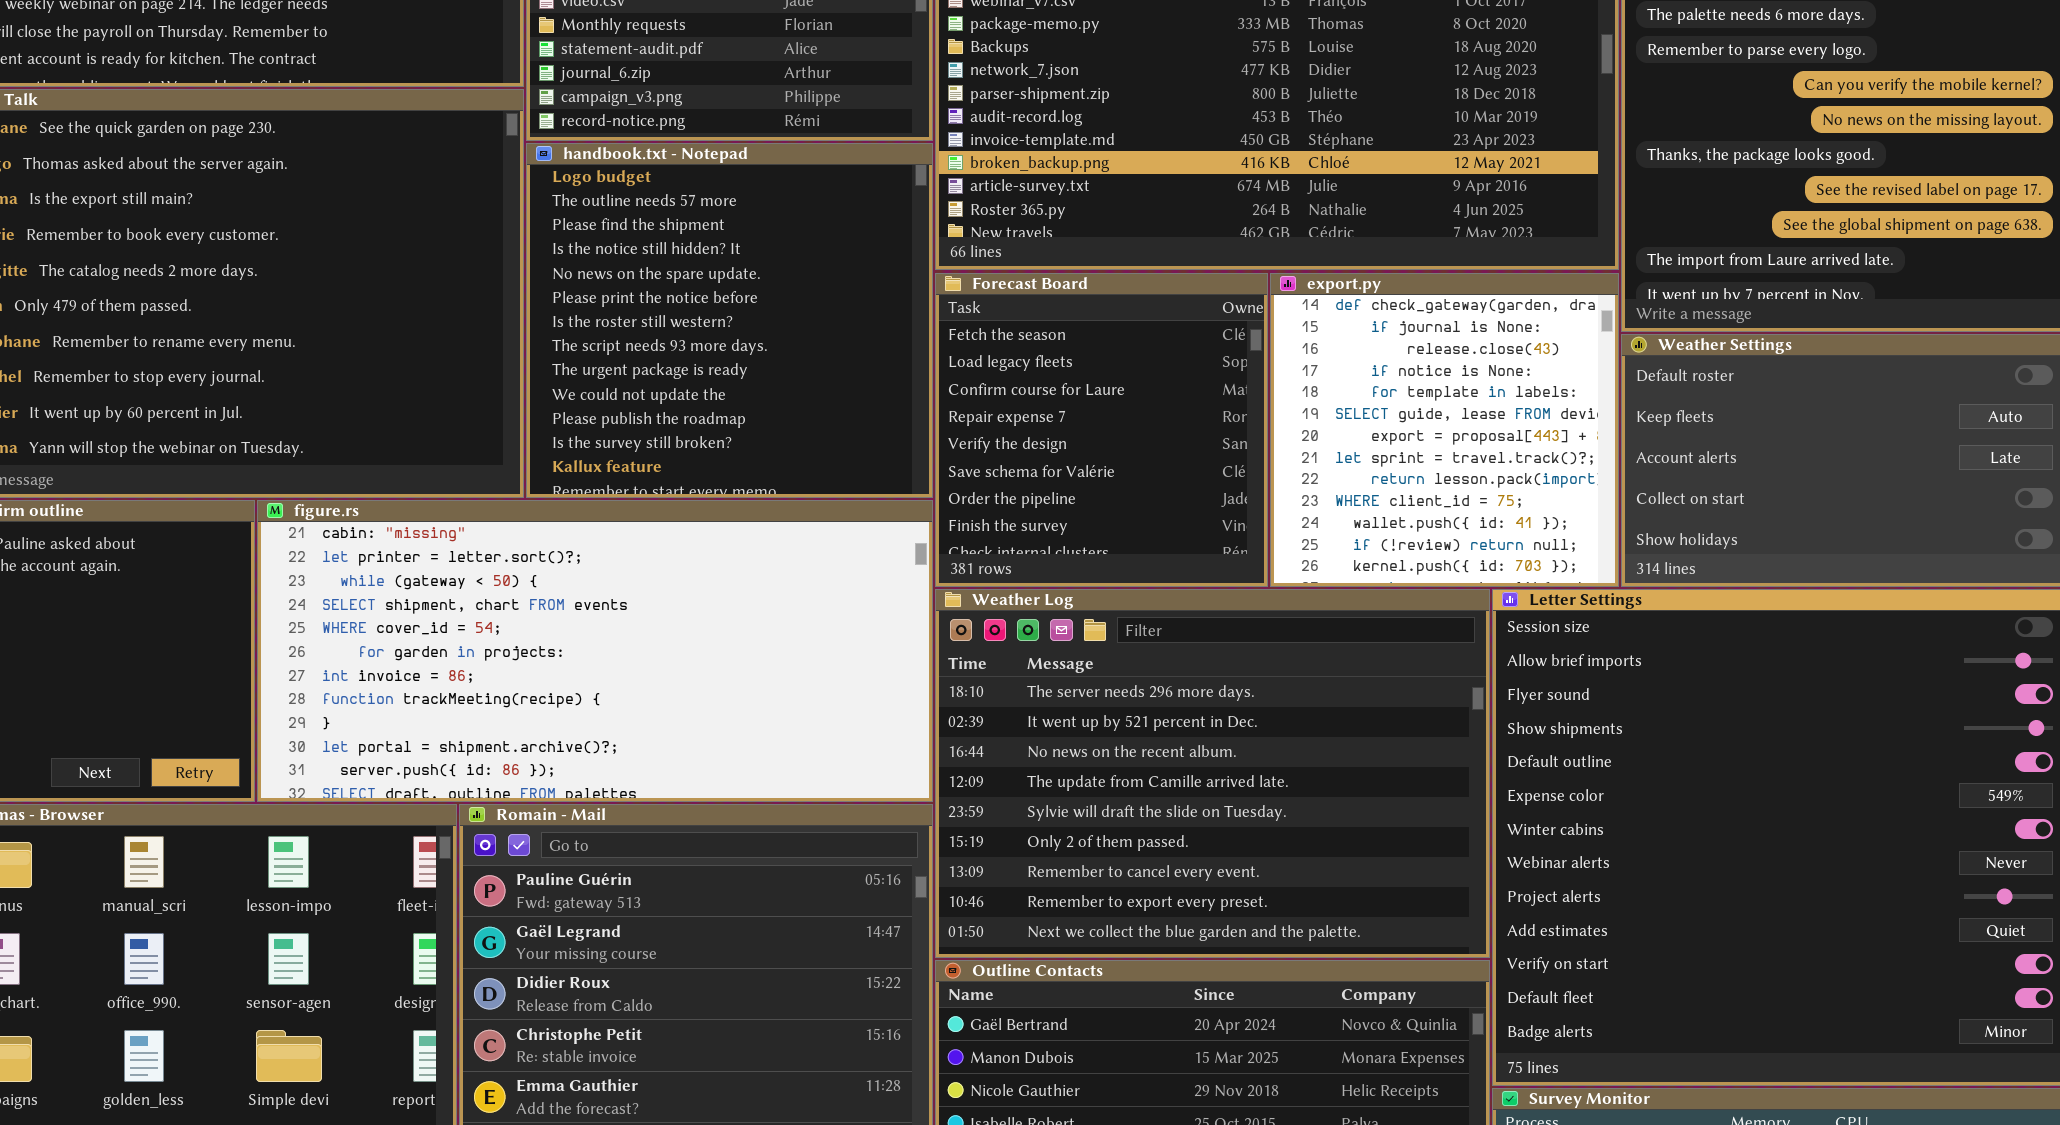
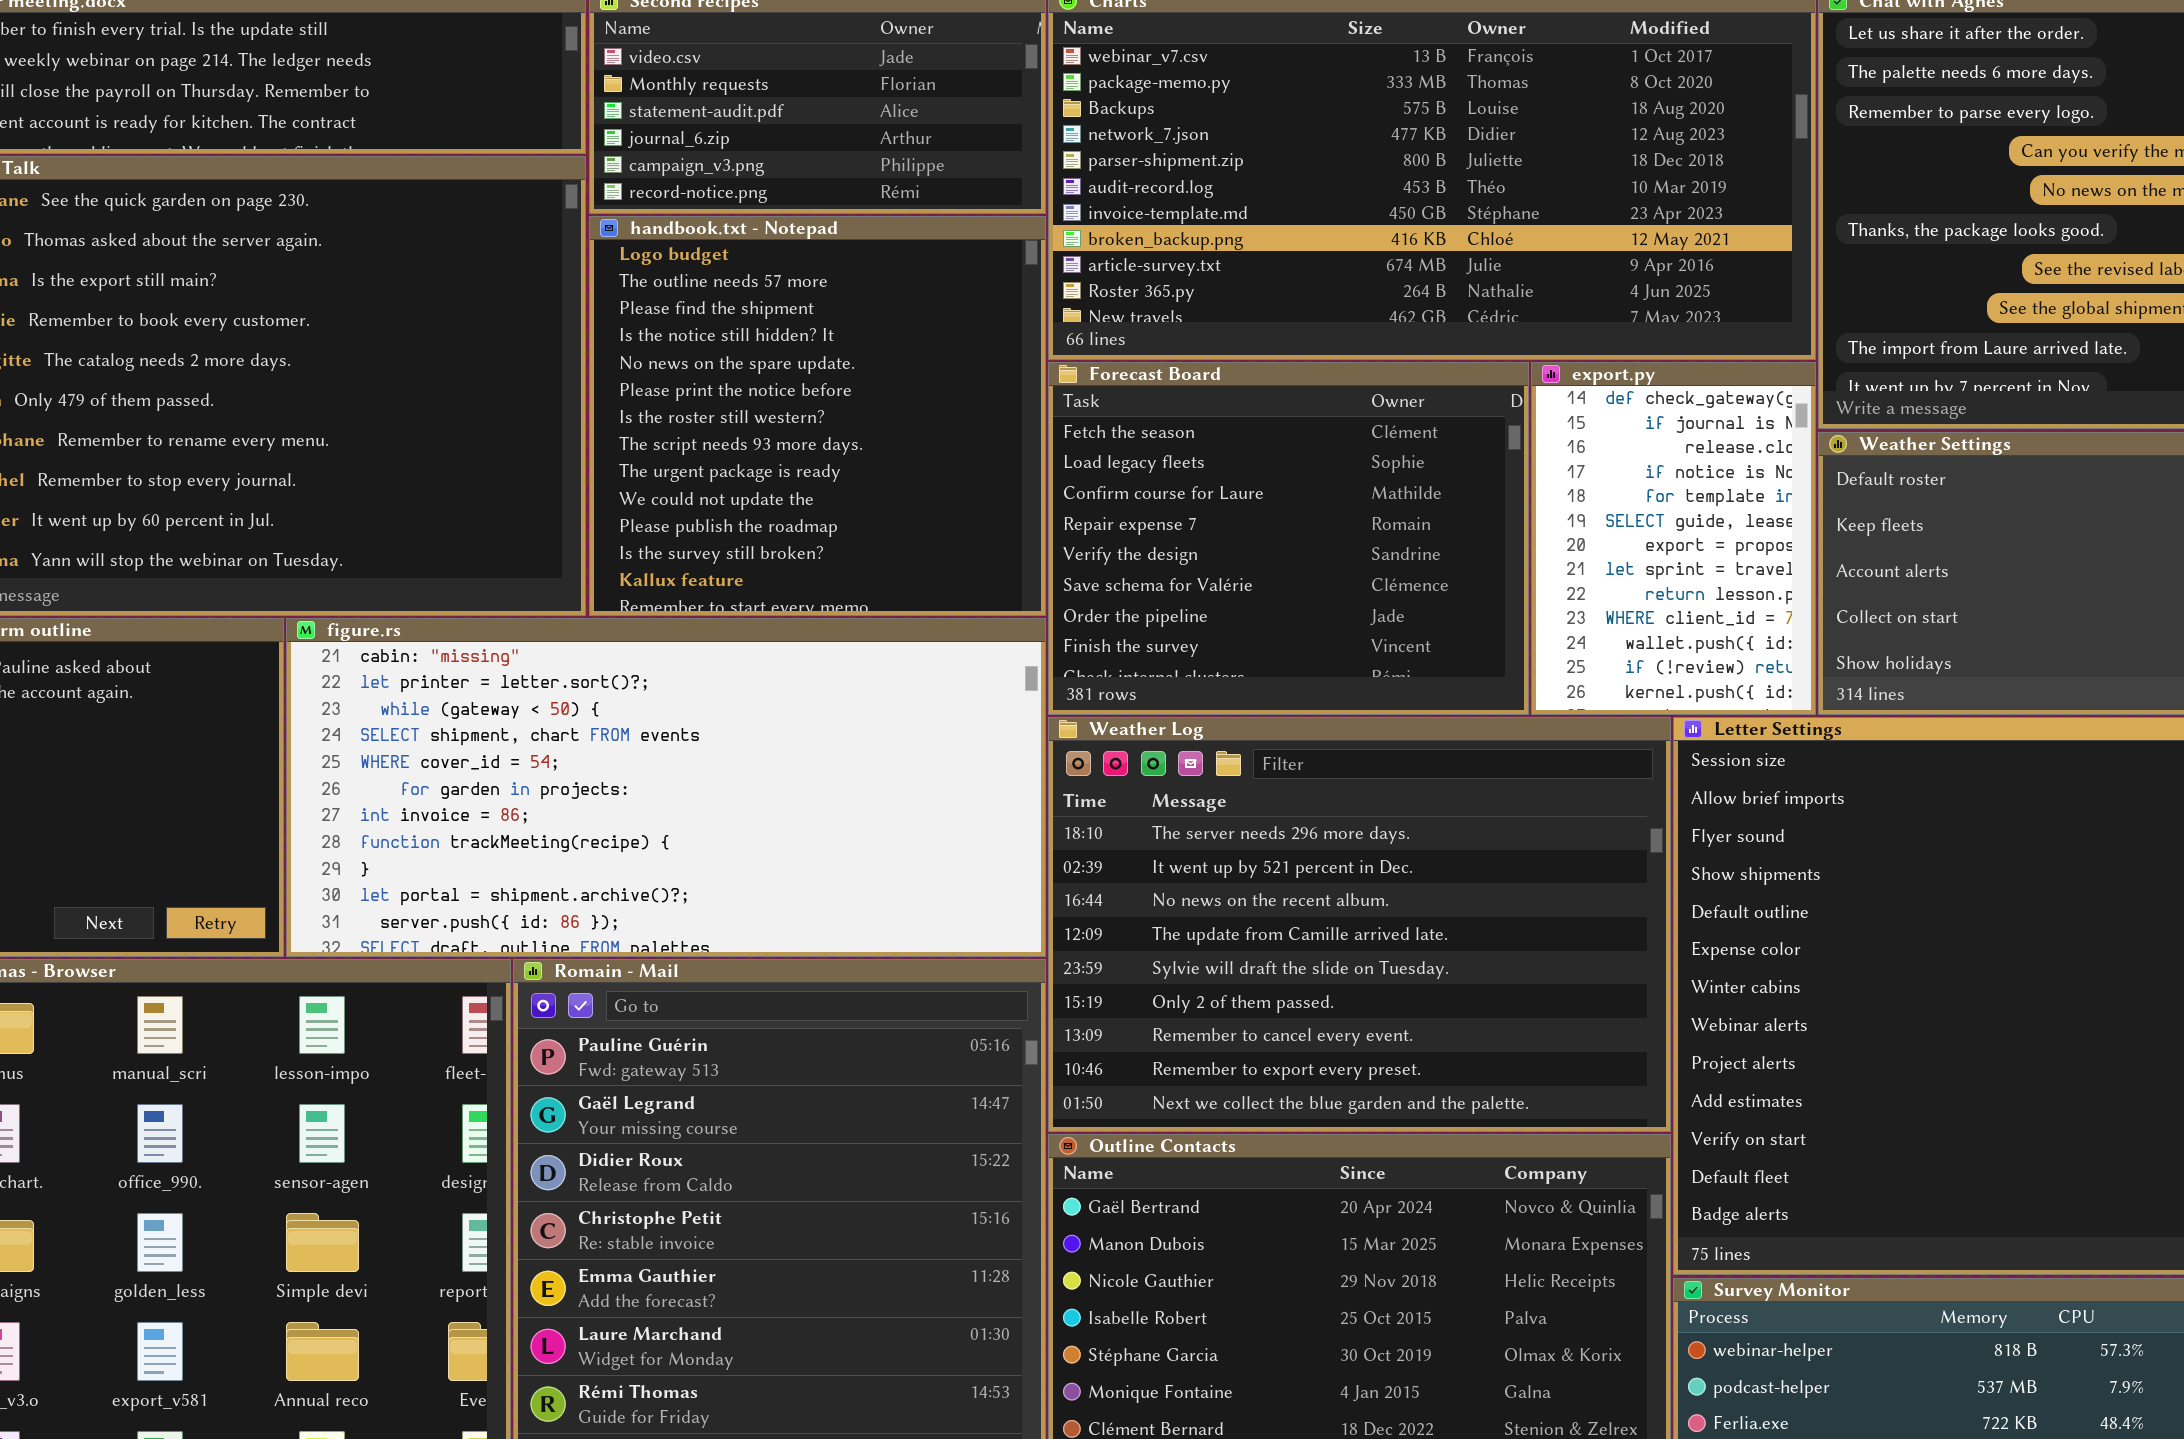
Forecast Board: [935,273,1268,587] -> [1048,362,1529,715], resized
export.py: [1270,273,1619,587] -> [1531,362,1816,715], resized

